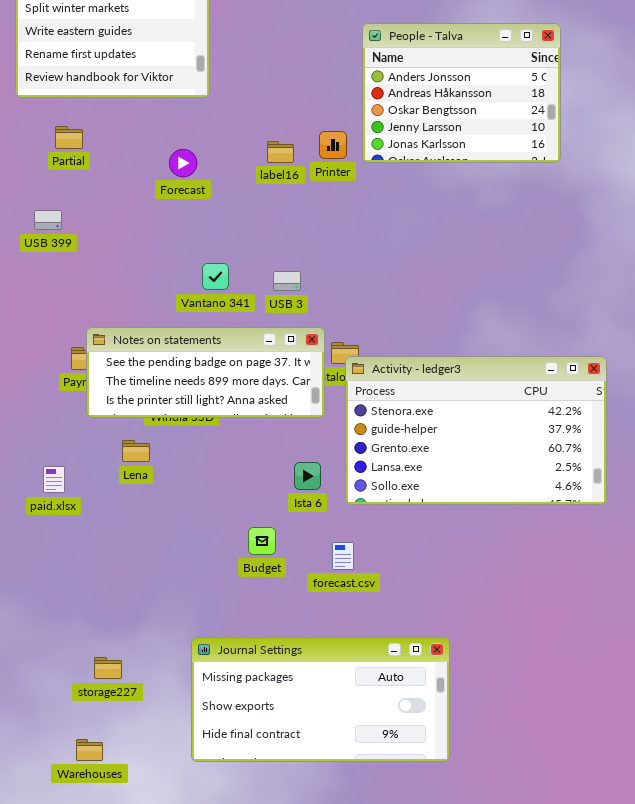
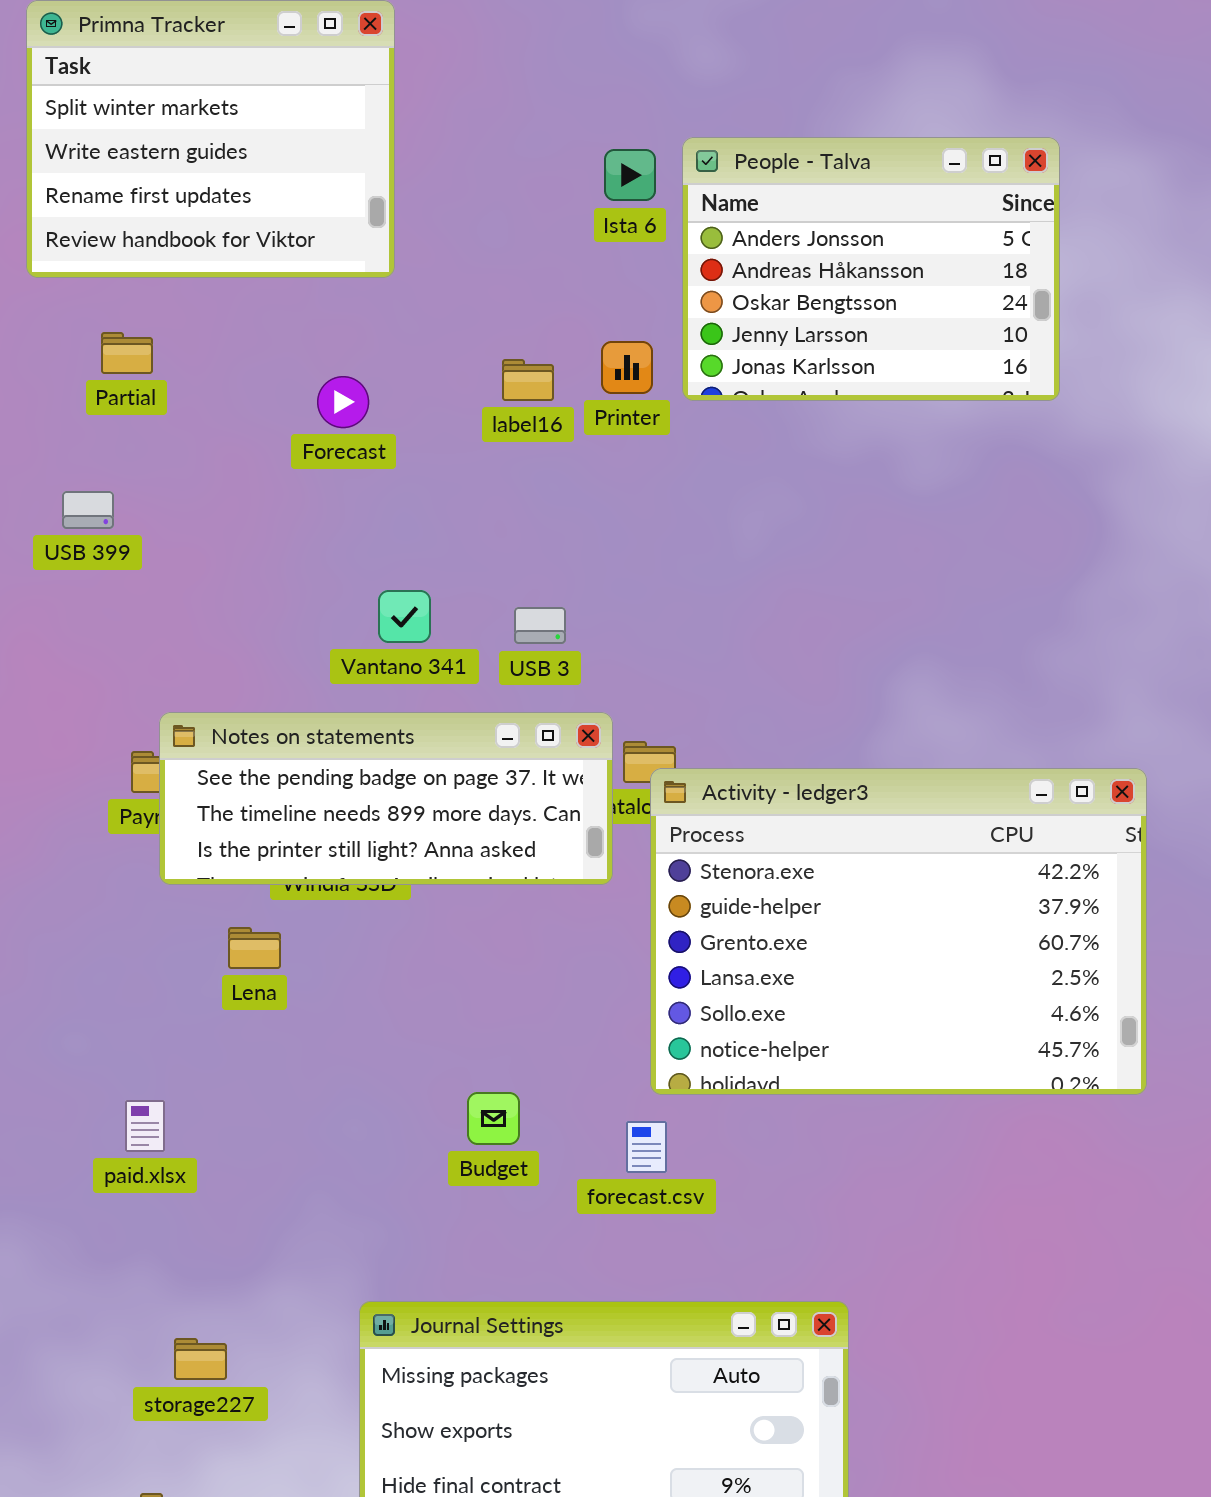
Activity - ledger3: [345,356,607,505] -> [650,768,1147,1095], resized
Ista 6: [294,462,321,490] -> [604,149,656,201], moved
paid.xlsx: [43,466,65,493] -> [125,1100,165,1152], moved

